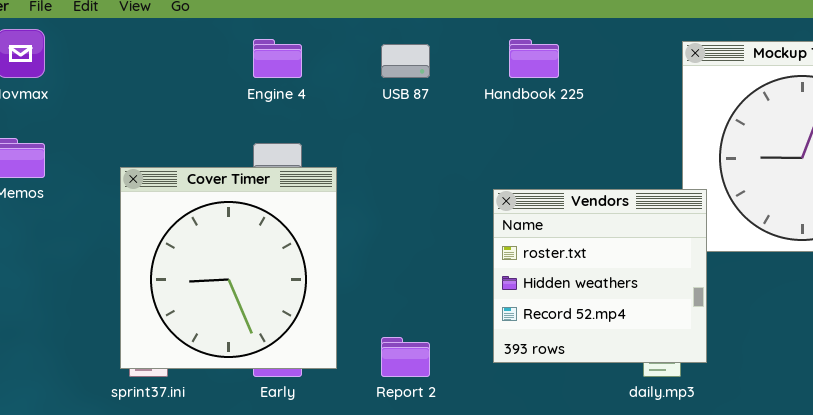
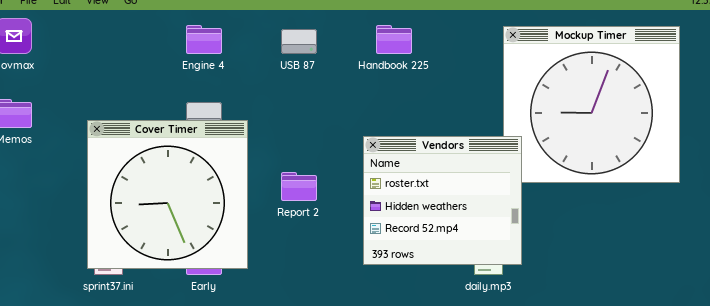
Report 2: [381,337,430,377] -> [281,172,317,201], moved

